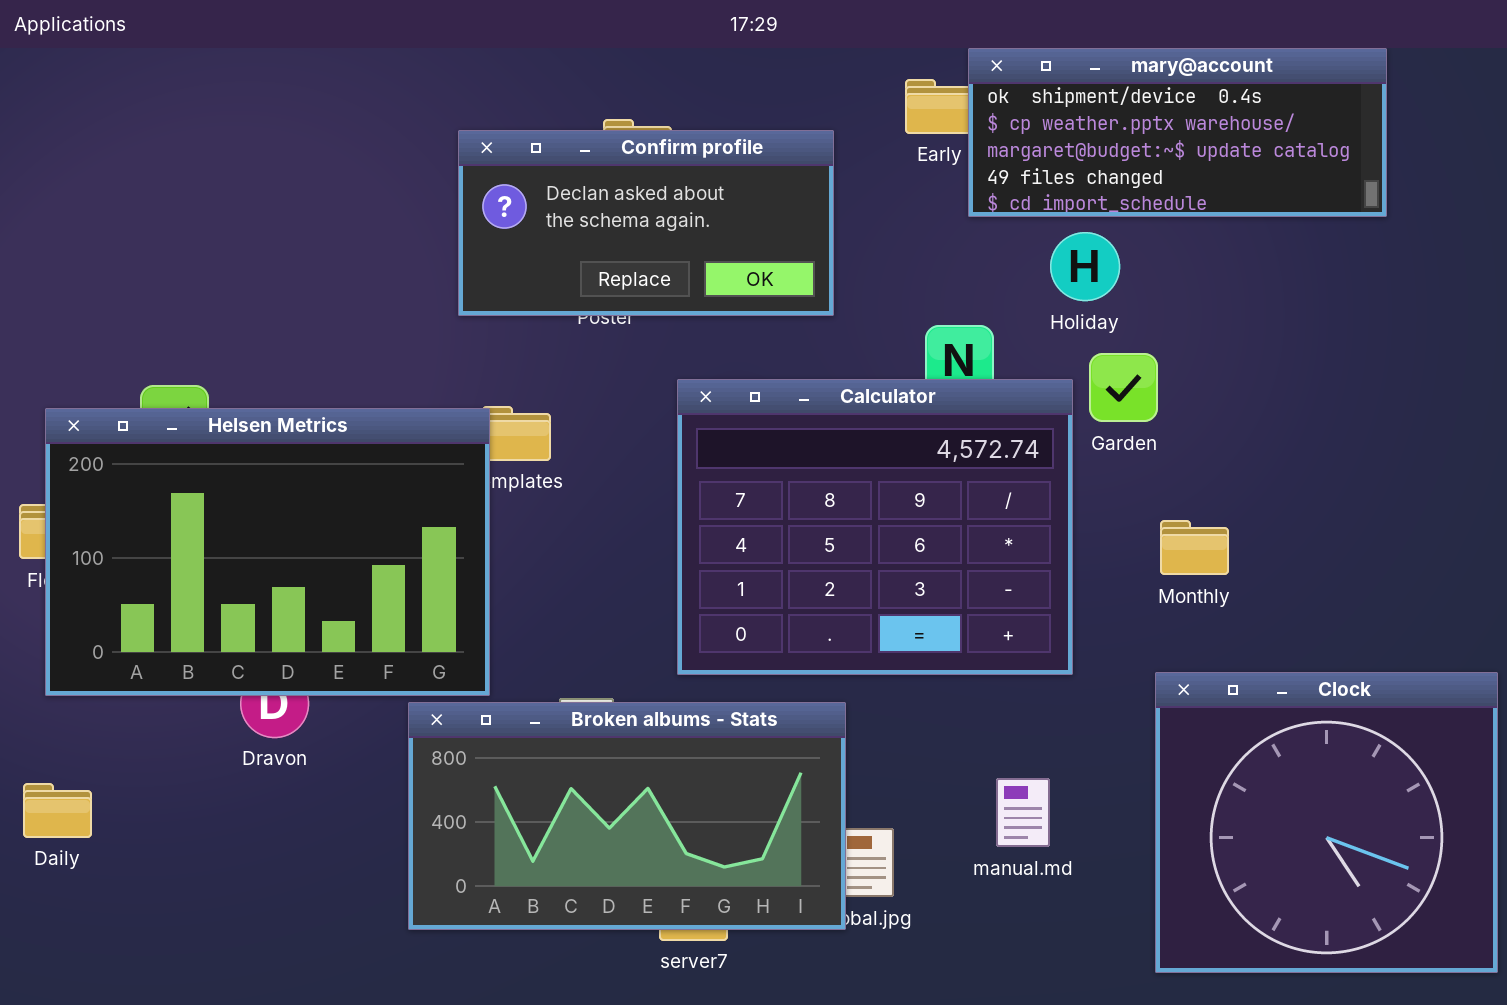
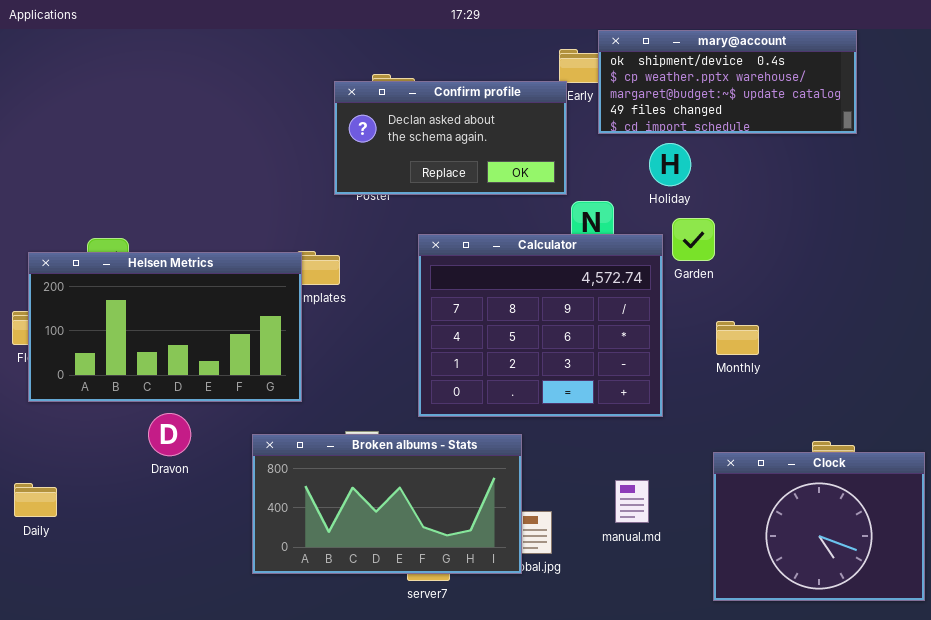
Confirm profile: [458,130,834,316] -> [334,81,567,195], moved
Helsen Metrics: [45,408,490,696] -> [28,252,302,402], resized
Clock: [1155,672,1498,973] -> [713,452,925,601], resized

